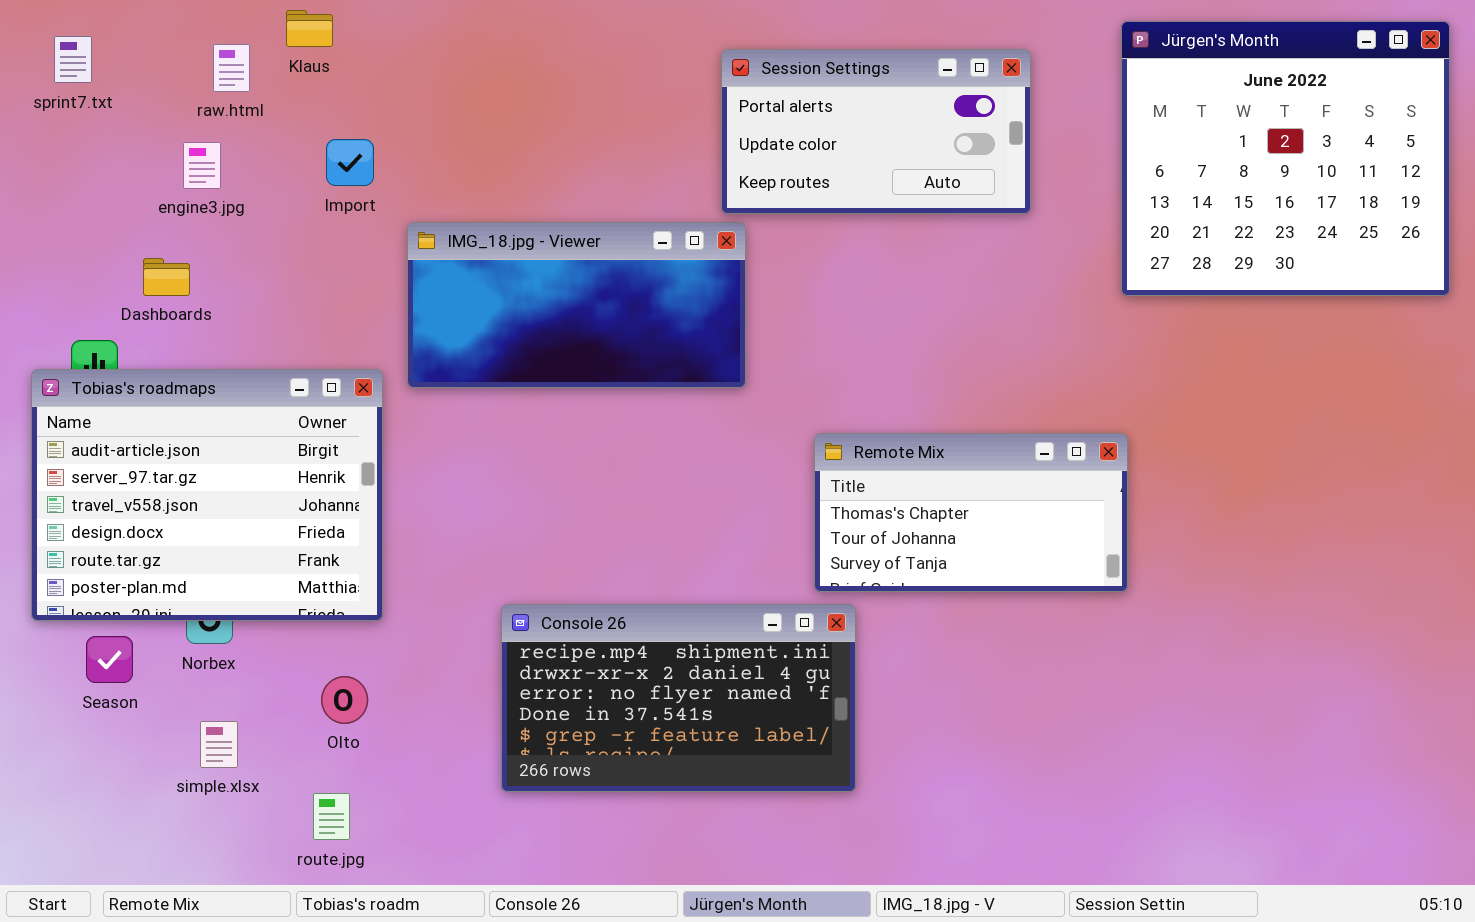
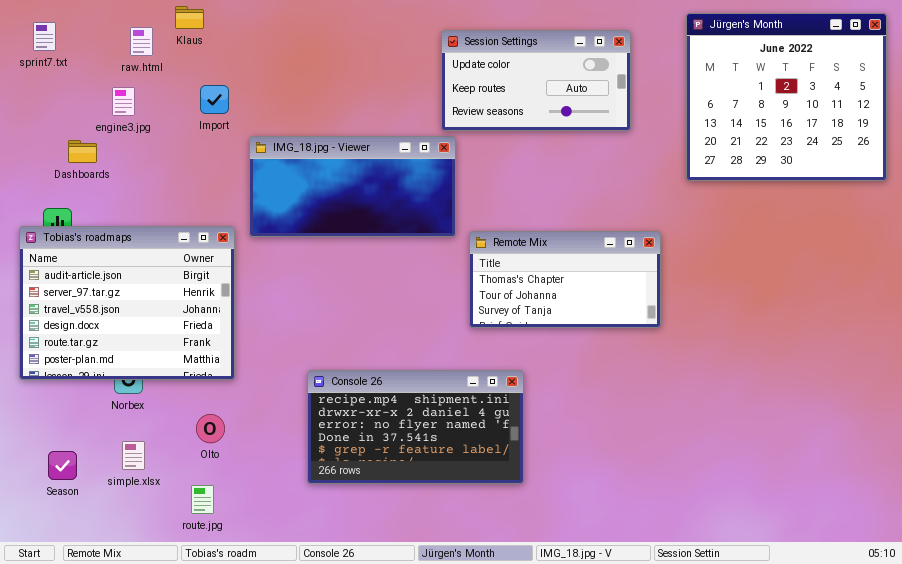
Session Settings: [721,49,1031,214] -> [441,30,631,131], scrolled down 1 row
Dashboards: [143,258,190,296] -> [68,140,97,163], moved
Remote Mix: [814,433,1128,592] -> [469,231,661,328], moved
Season: [86,636,133,683] -> [48,451,77,480], moved

